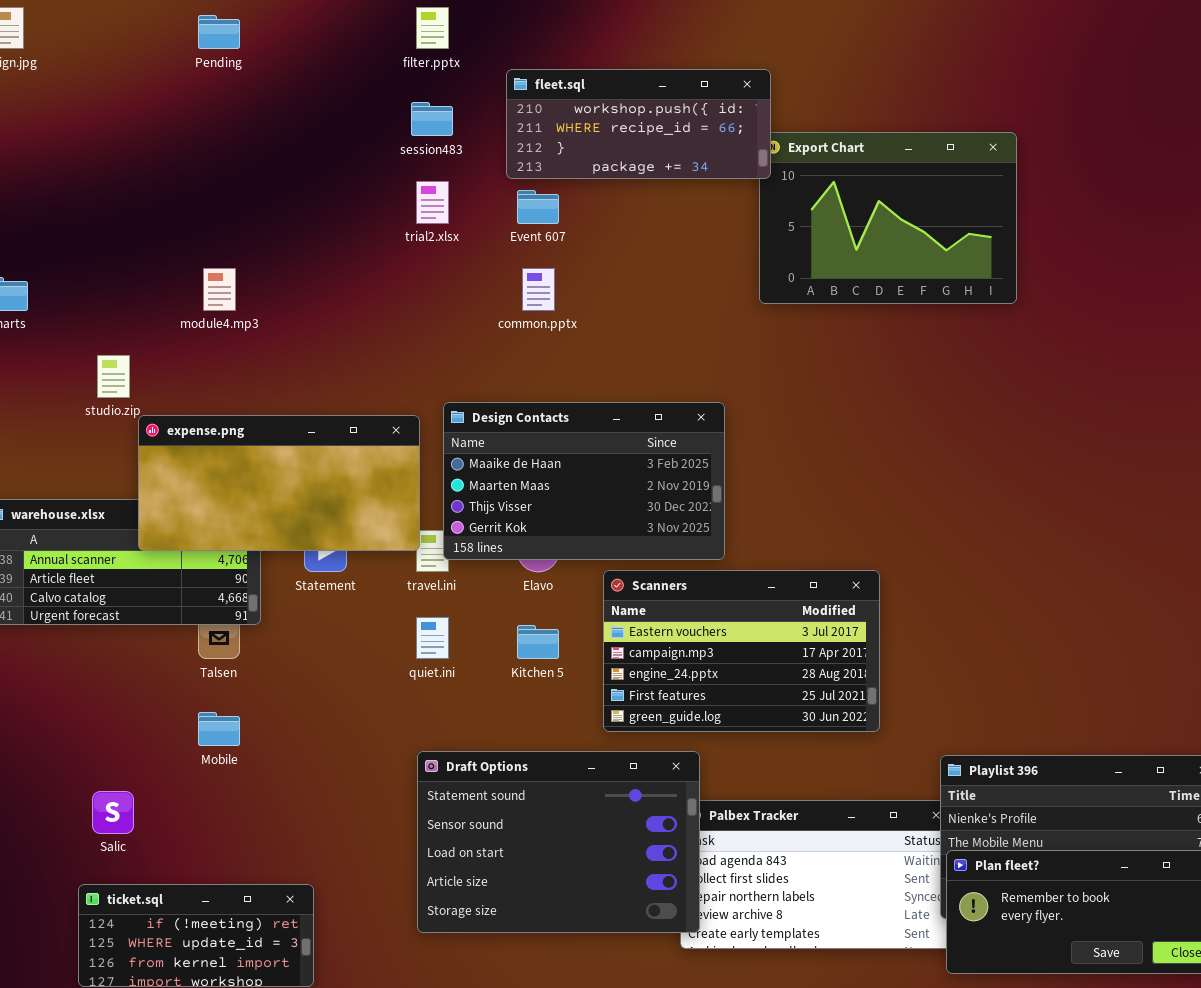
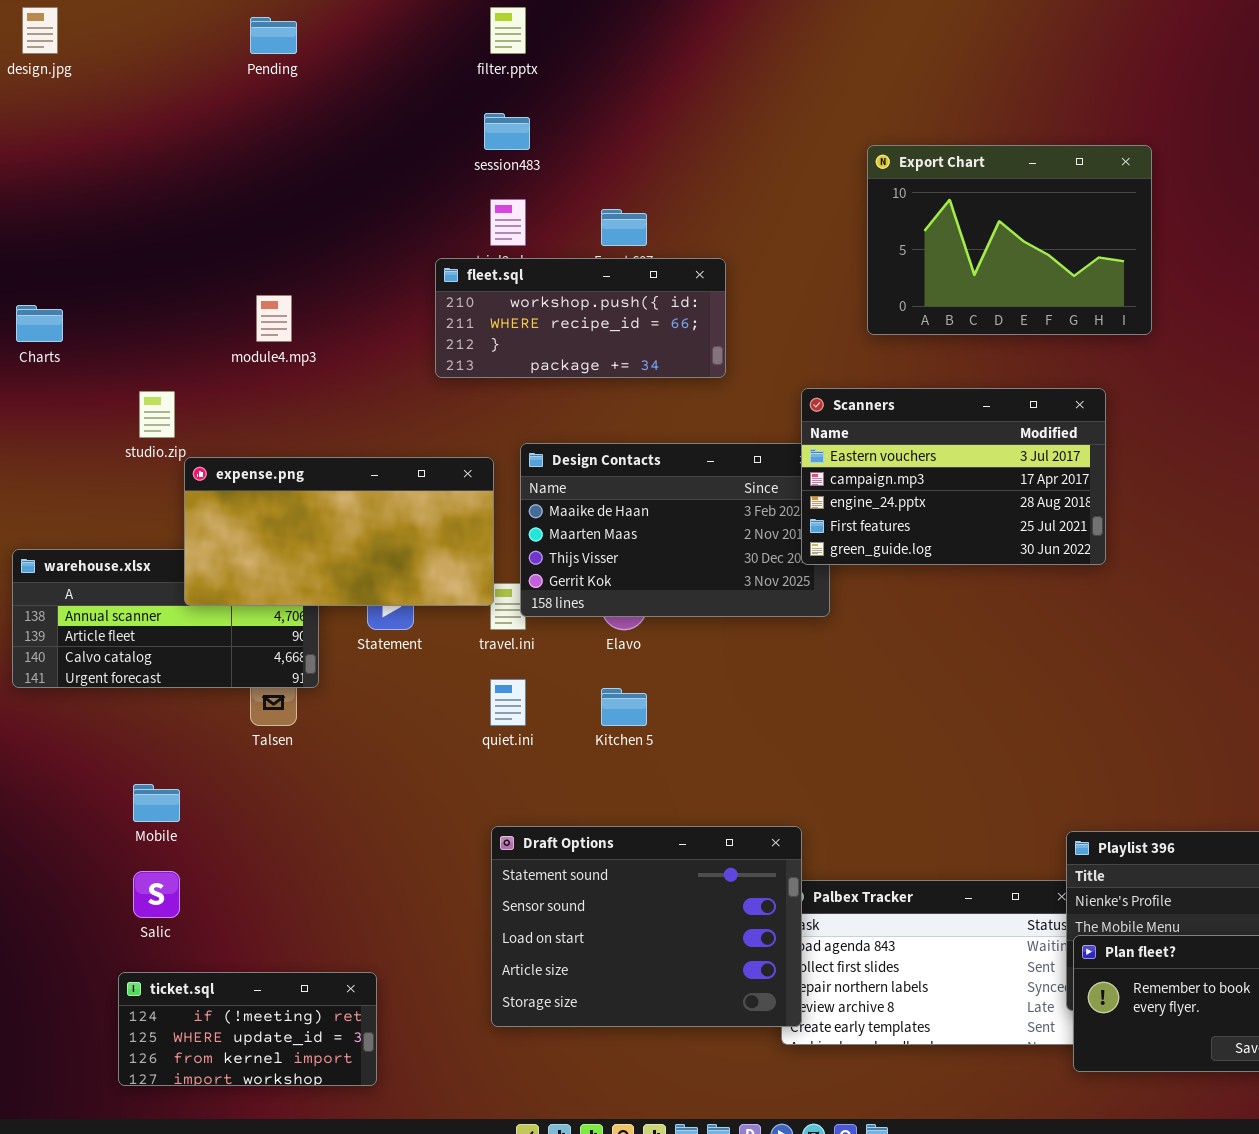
fleet.sql: [506,69,771,179] -> [435,258,726,378], moved
Scanners: [603,570,880,732] -> [801,388,1106,565], moved
Mobile: [198,712,240,746] -> [133,784,180,822], moved

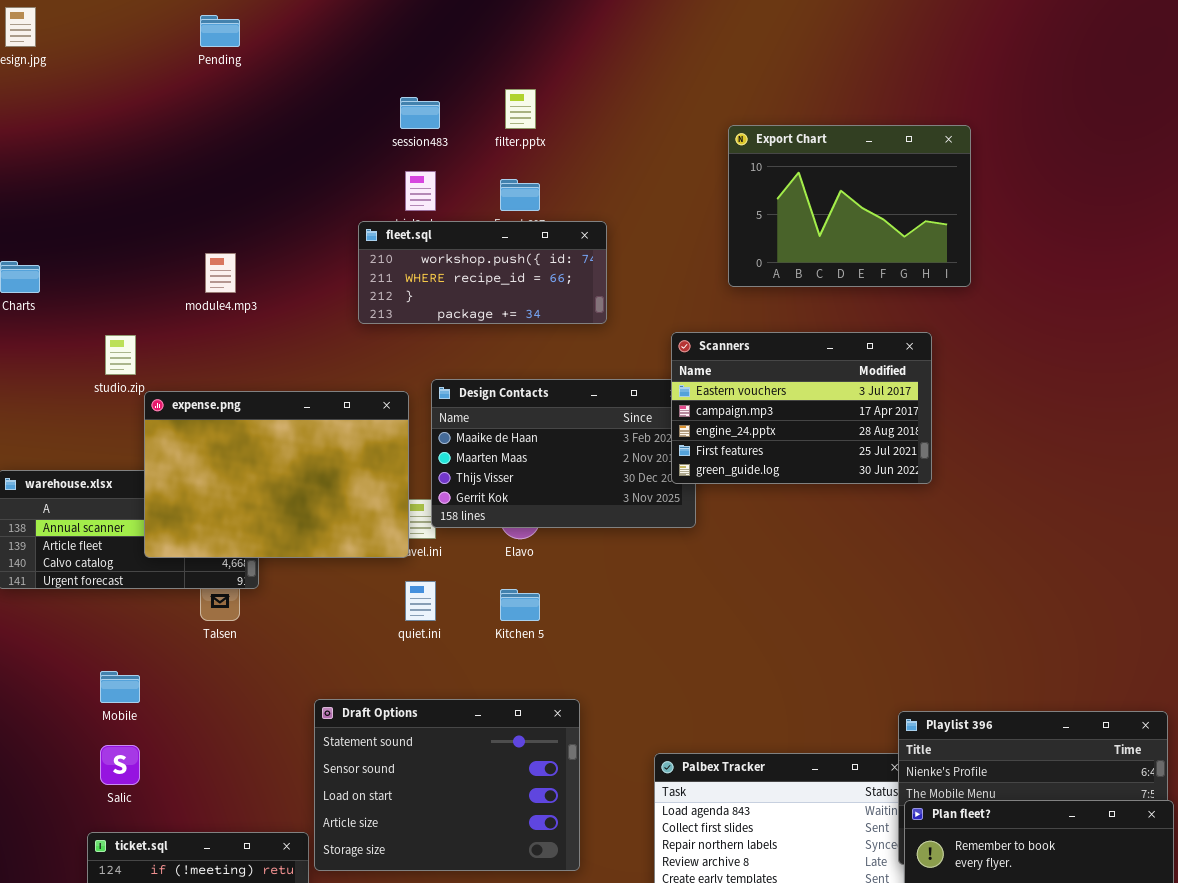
filter.pptx: [490,7,526,54] -> [505,89,536,129], moved
expense.png: [184,457,494,606] -> [144,391,409,558], resized
Draft Options: [491,826,802,1027] -> [314,699,580,871], moved

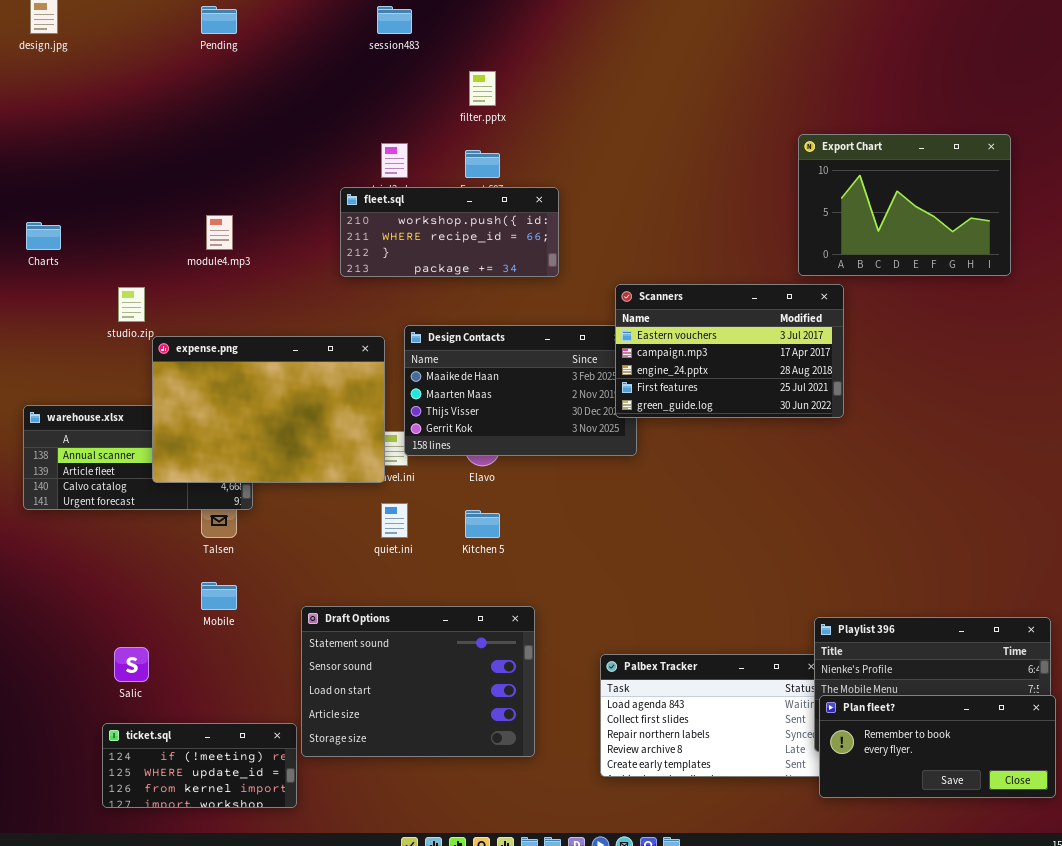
session483: [400,97,440,129] -> [377,6,412,34], moved
Export Chart: [728,125,971,287] -> [798,134,1011,276], moved
Mobile: [100,671,140,703] -> [201,582,237,610], moved

